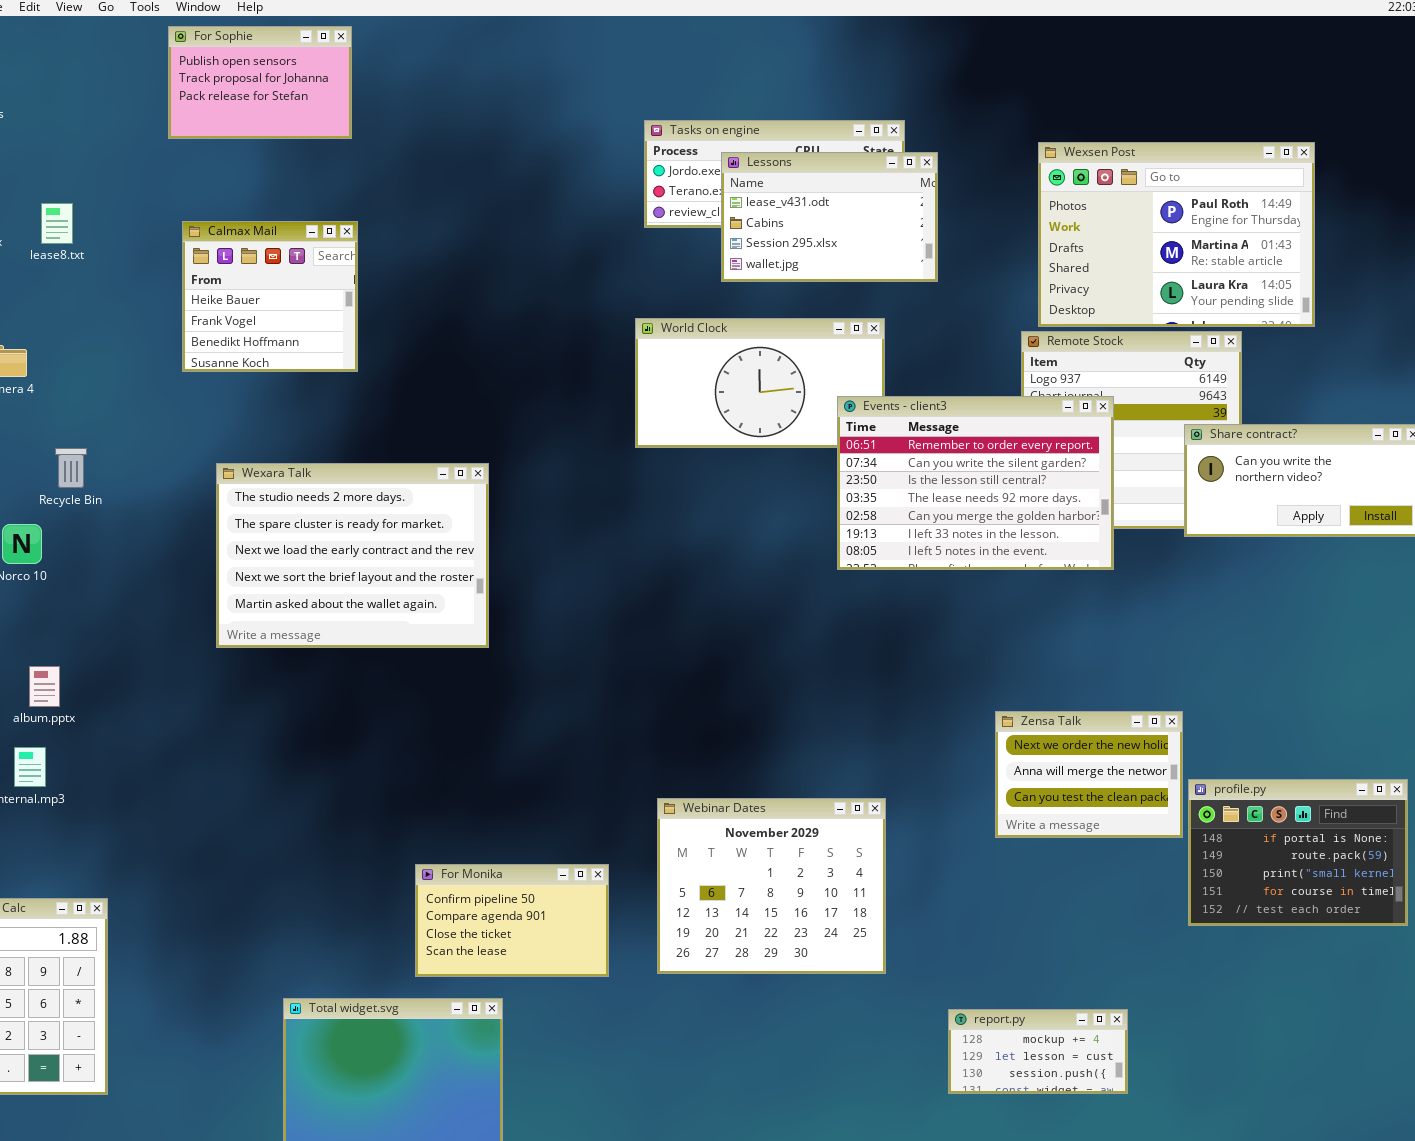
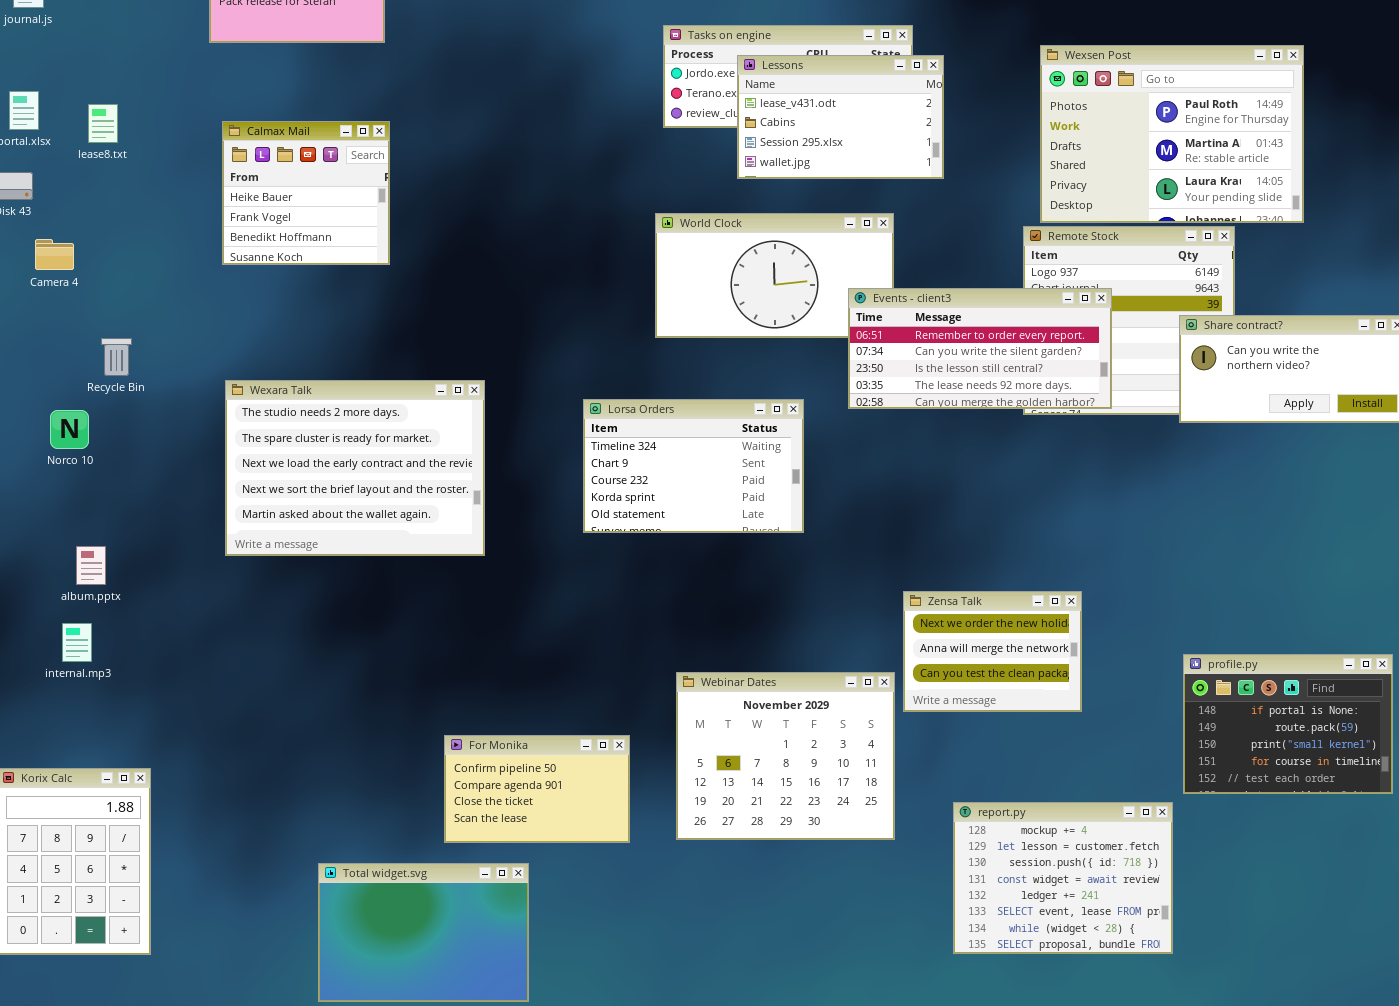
Events - client3: [837,396,1114,570] -> [848,288,1112,409], resized
Wexara Talk: [216,463,489,648] -> [225,380,485,556], moved
Lorsa Orders: none -> [583,399,804,533], opened
Zensa Talk: [995,711,1183,838] -> [903,591,1082,712], moved
report.py: [948,1009,1128,1094] -> [953,802,1173,954], resized

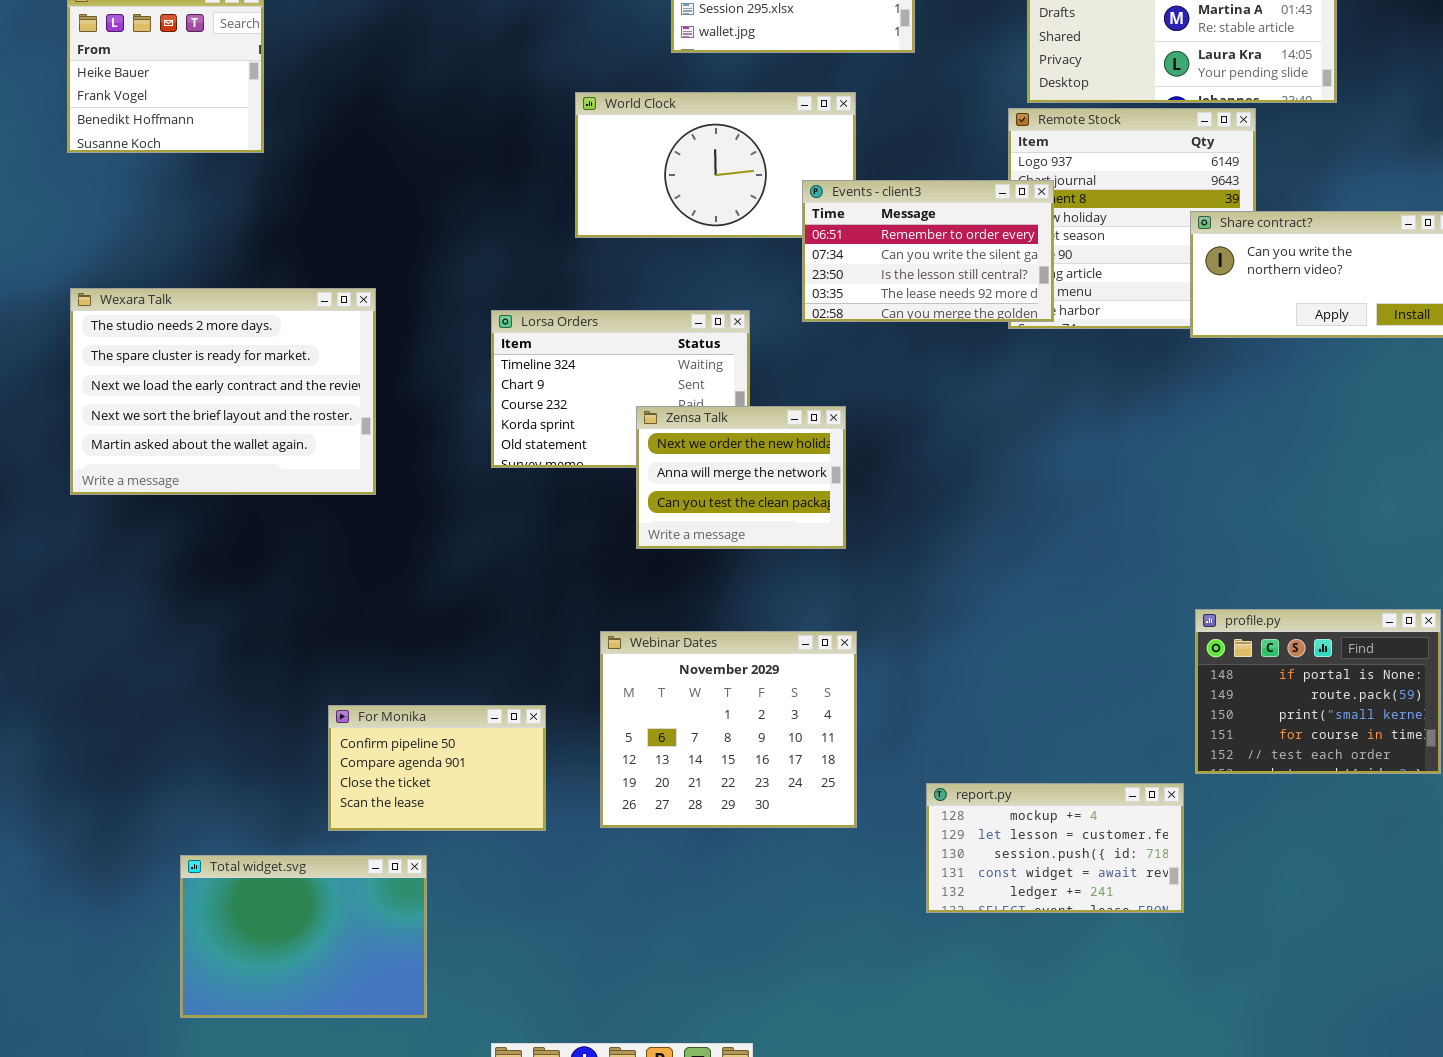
Events - client3: [848,288,1112,409] -> [802,180,1054,322], resized
Zensa Talk: [903,591,1082,712] -> [636,406,846,549], moved
report.py: [953,802,1173,954] -> [926,783,1184,913], resized

